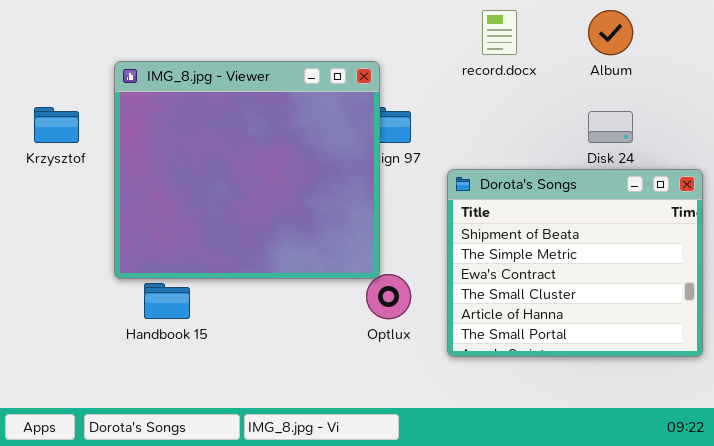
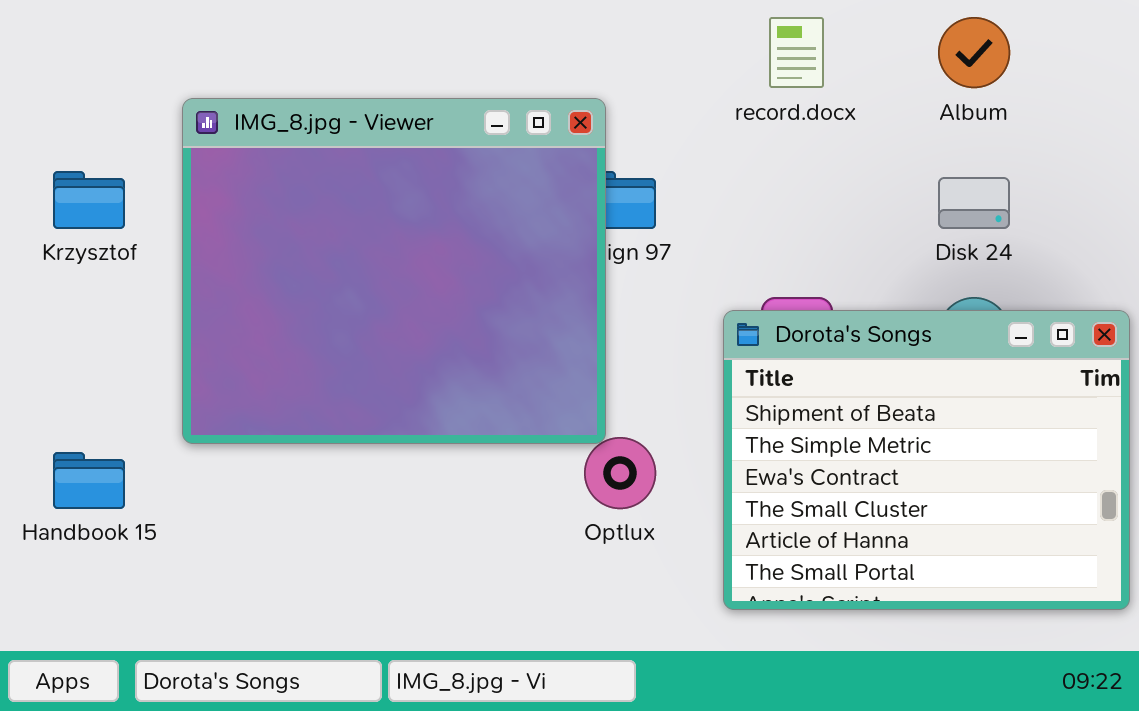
Dorota's Songs: [447,169,703,357] -> [723,310,1130,610], moved
Handbook 15: [144,283,190,319] -> [53,452,125,509], moved

